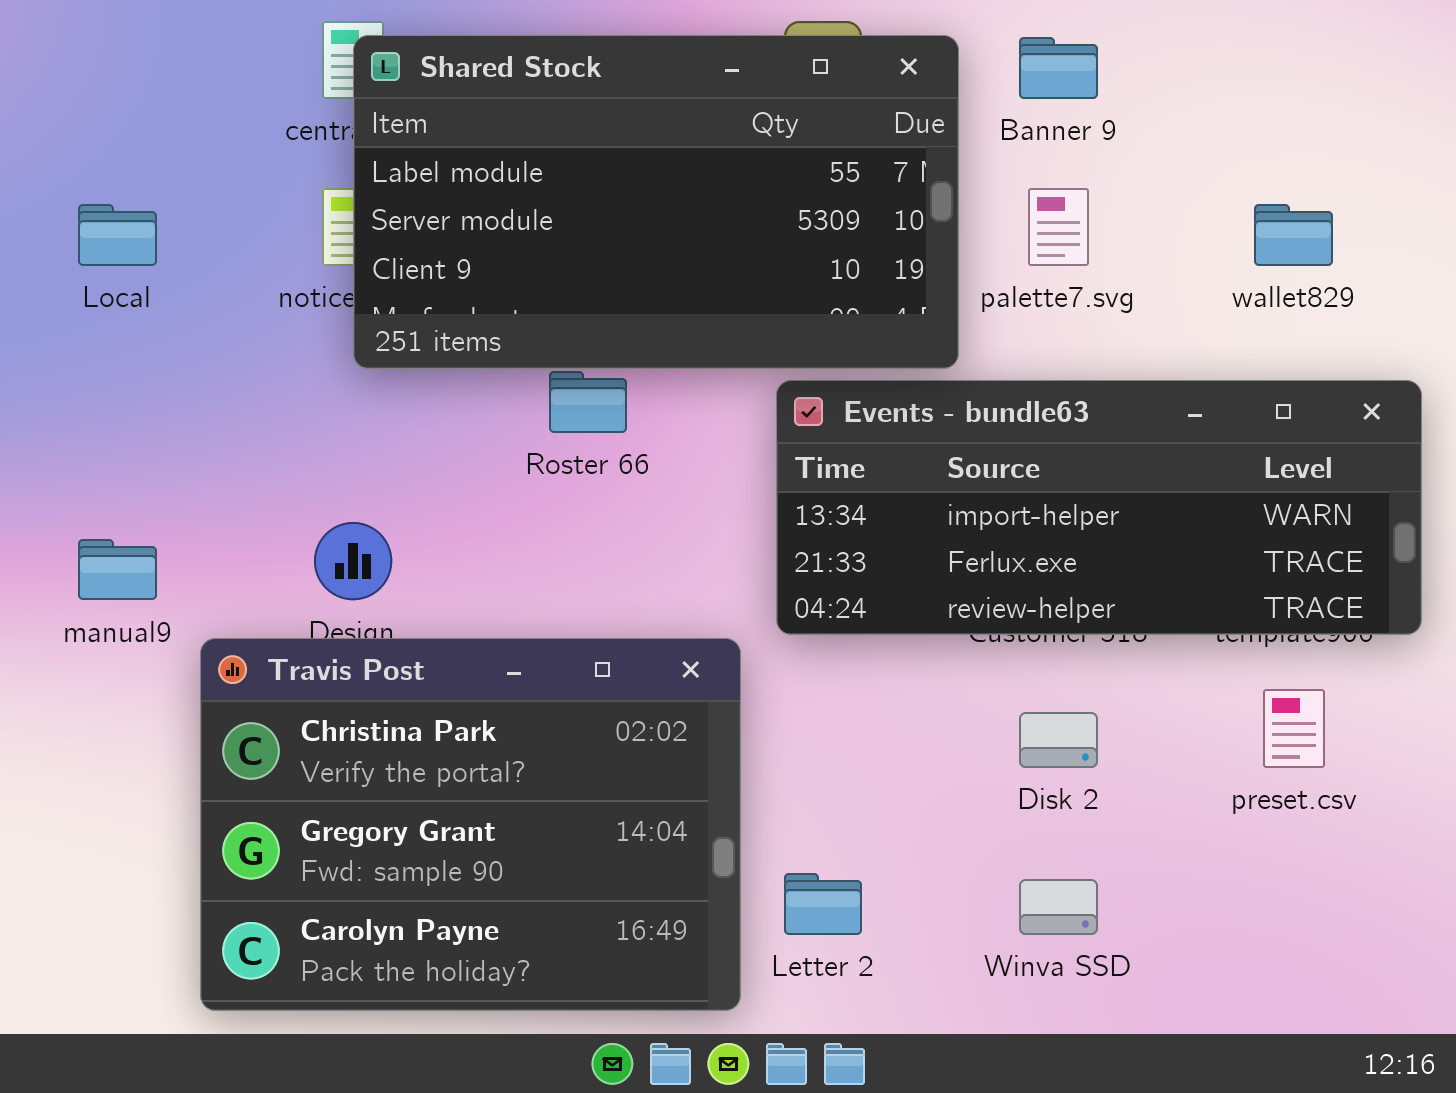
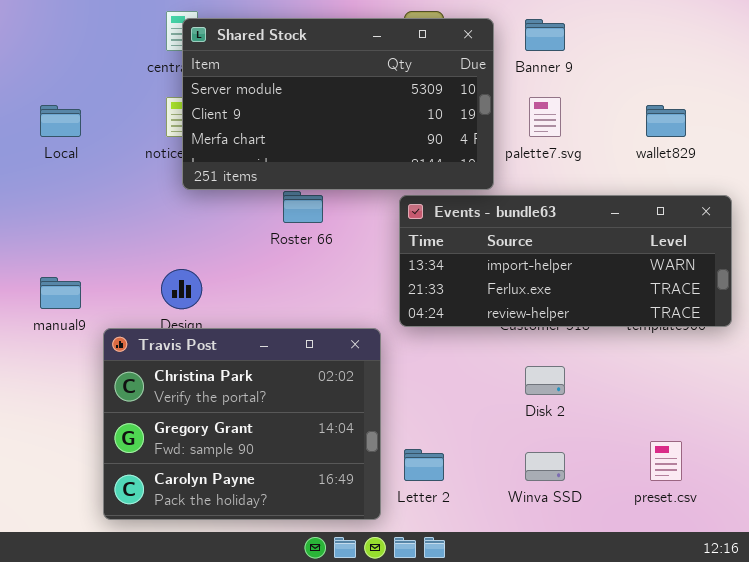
Shared Stock: [353,35,959,369] -> [182,18,494,190], scrolled down 1 row
preset.csv: [1263,689,1325,768] -> [650,441,682,481], moved

